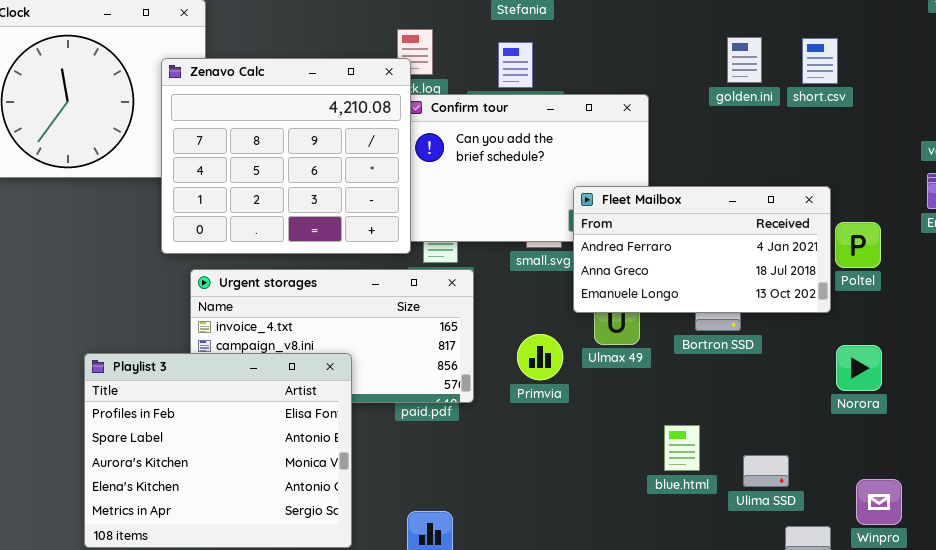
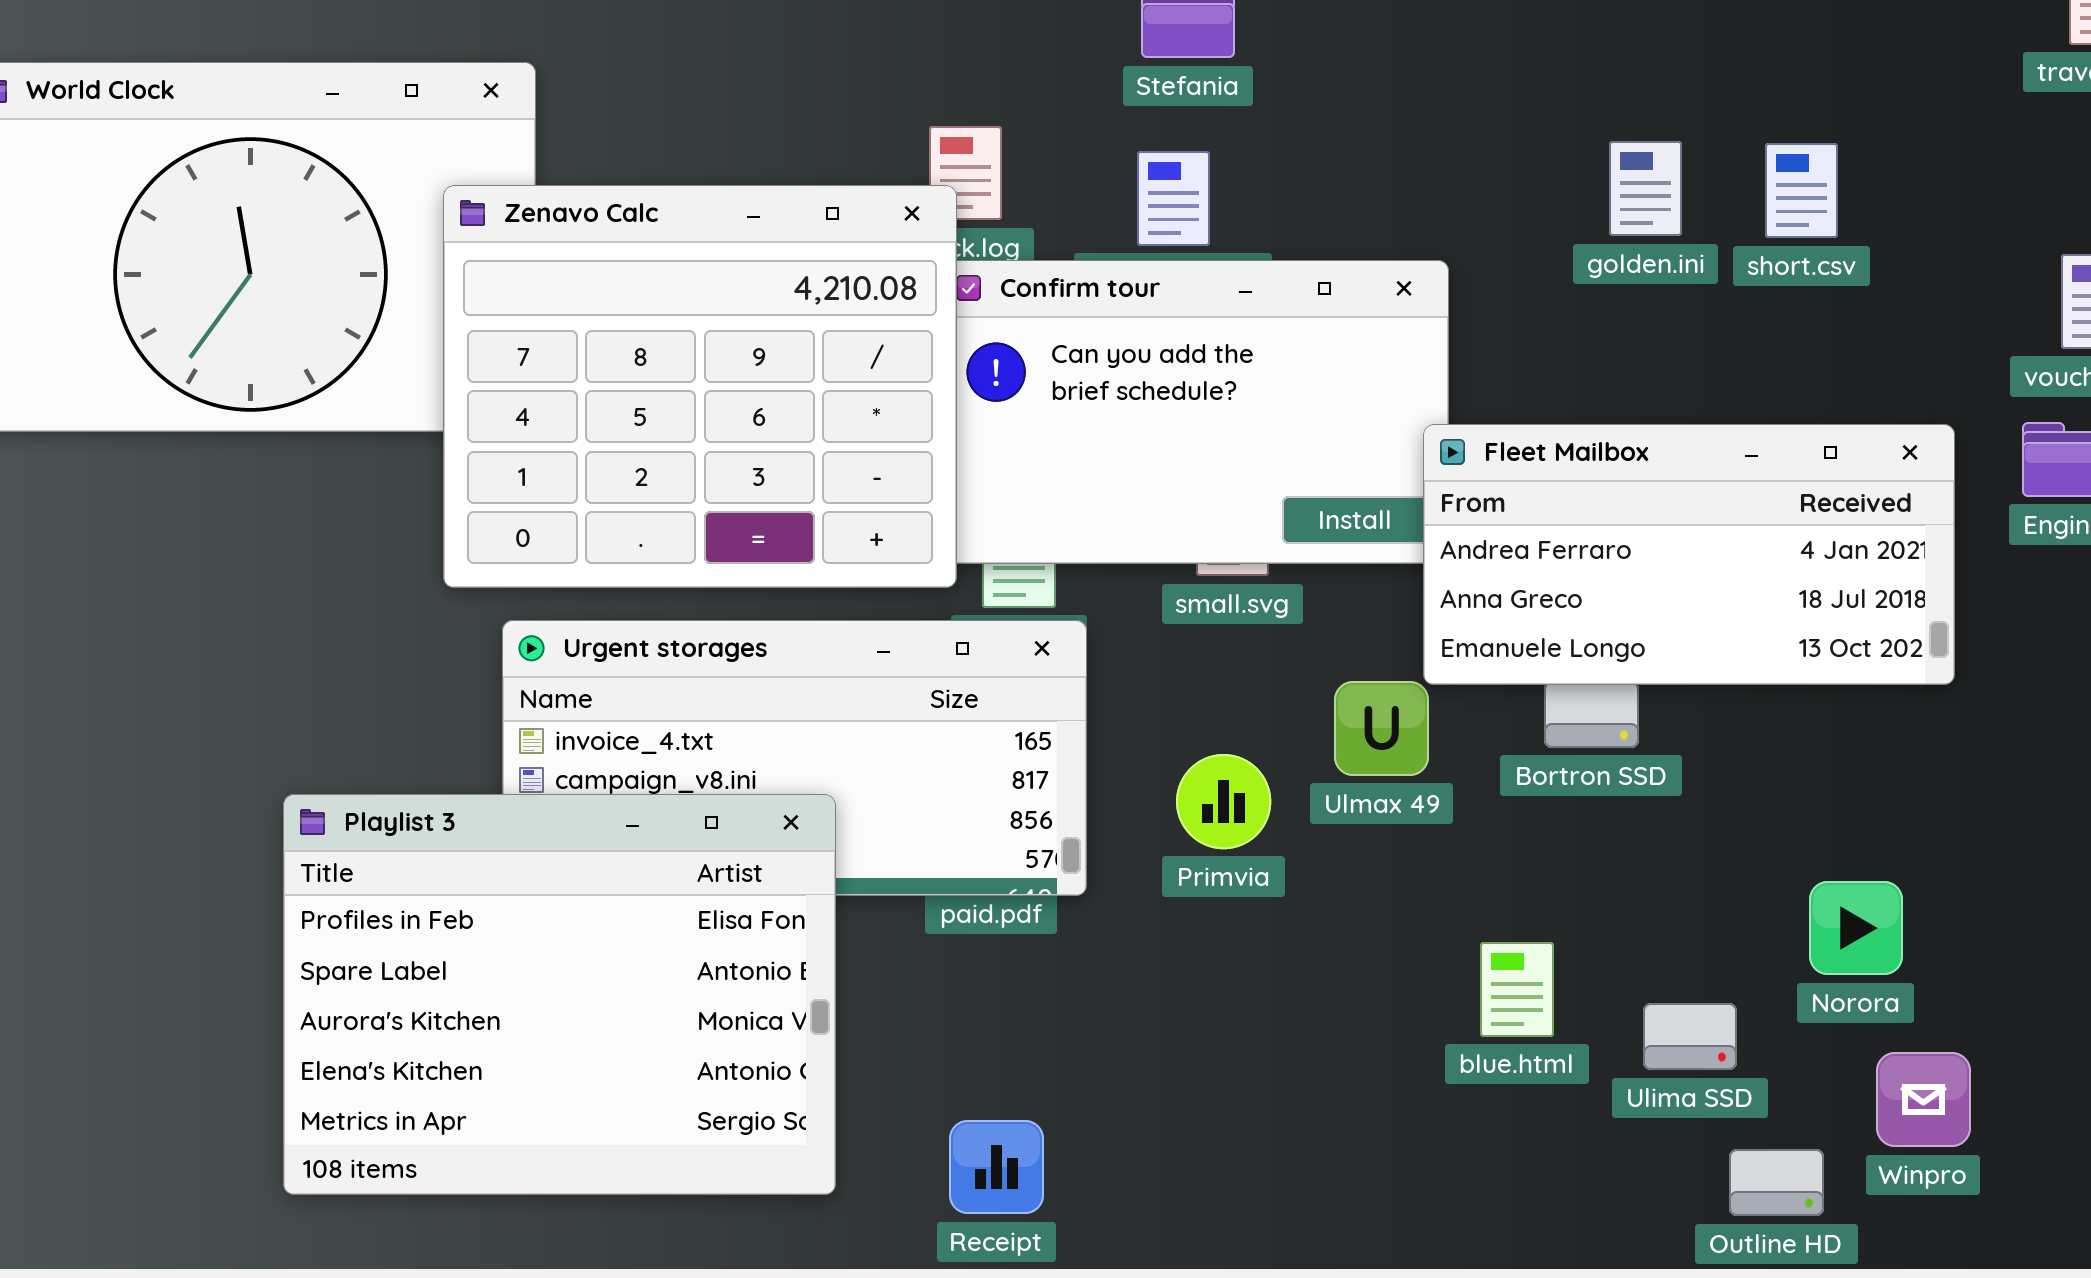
Fleet Mailbox: [573,186,831,313] -> [1423,424,1955,685], moved
Norora: [836,345,882,391] -> [1809,881,1903,975], moved

